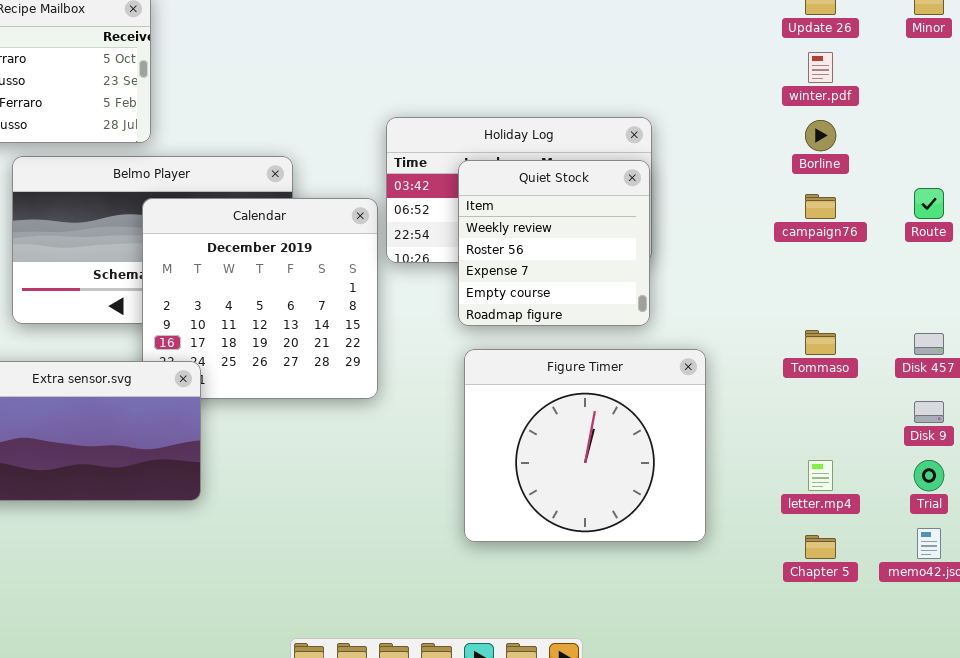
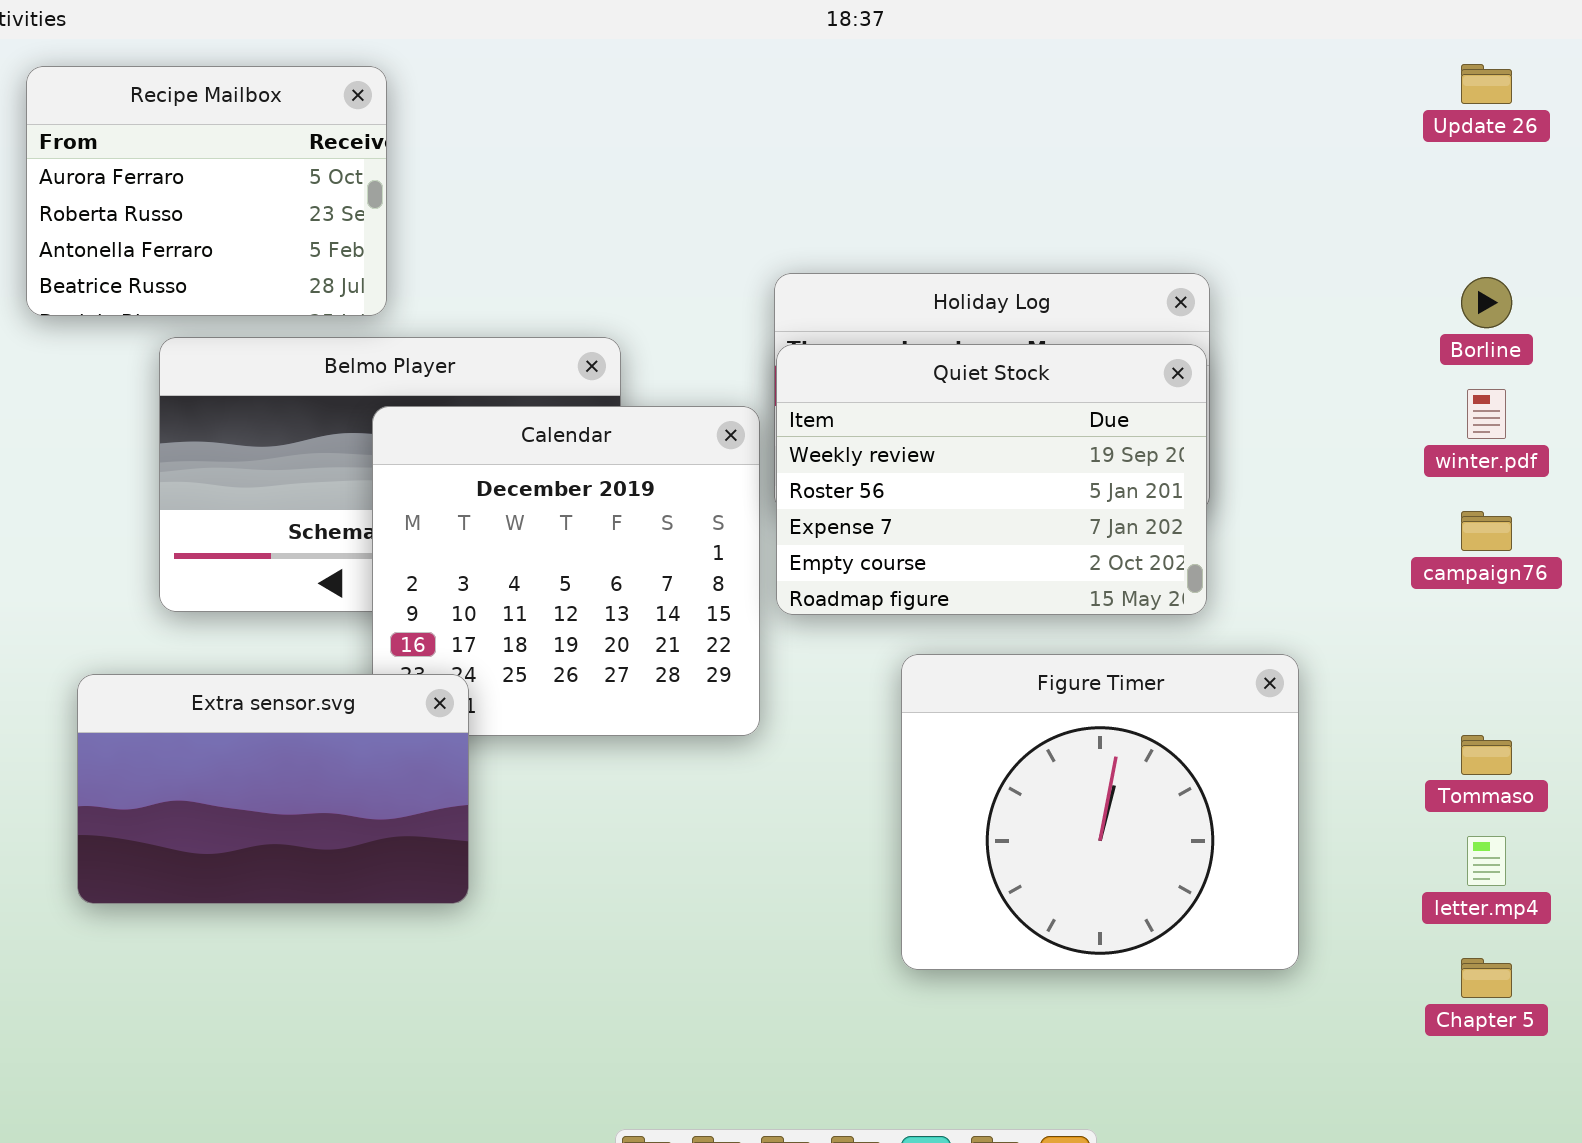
winter.pdf: [808,52,833,83] -> [1467,389,1506,439], moved
Quiet Stock: [458,160,650,326] -> [776,344,1207,615], resized
campaign76: [805,194,836,219] -> [1461,511,1512,551], moved
Tommaso: [805,330,836,355] -> [1461,735,1512,775], moved

